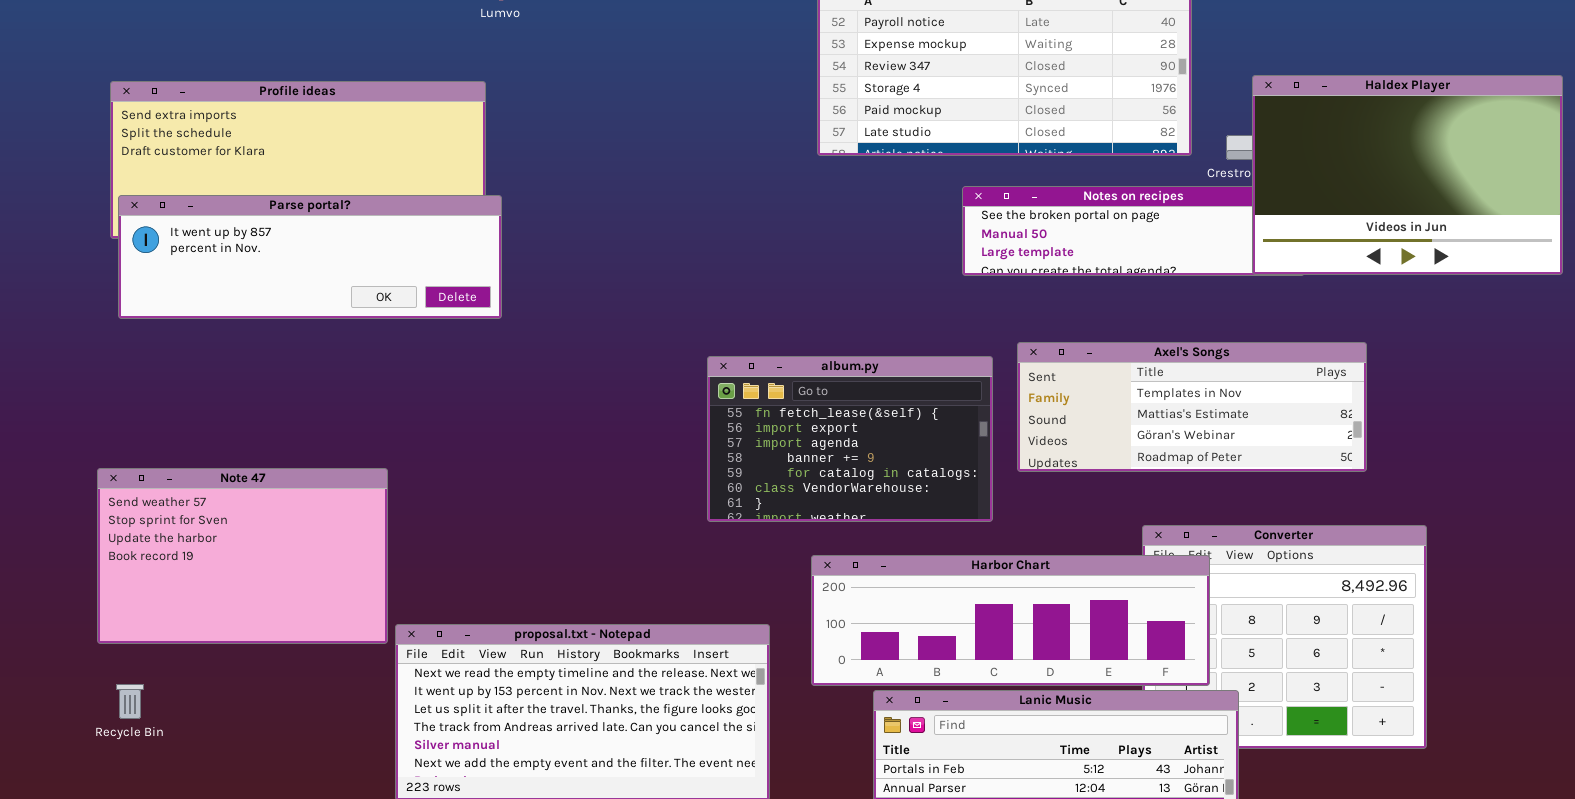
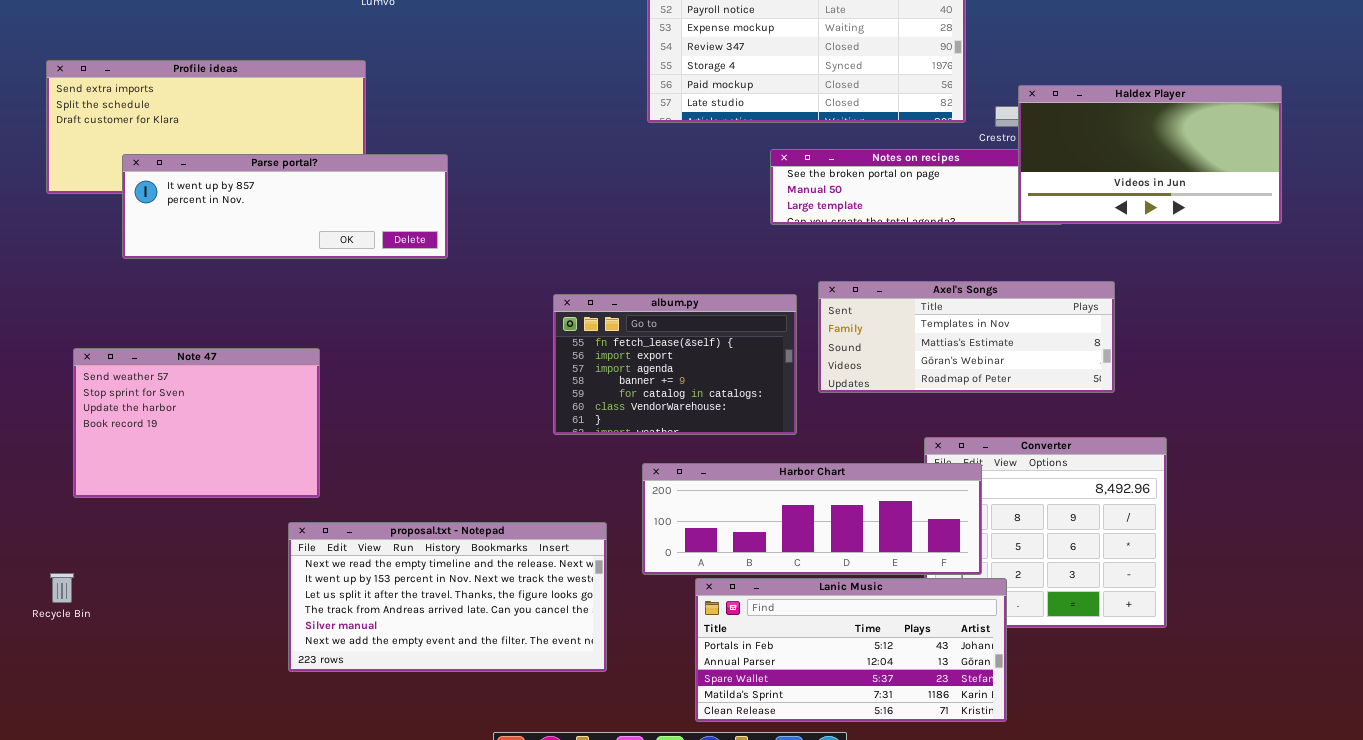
Haldex Player: [1252,75,1563,275] -> [1018,85,1282,224], resized
Parse portal?: [118,195,502,319] -> [122,154,448,259], moved
Note 47: [97,468,388,644] -> [73,348,320,498], moved

